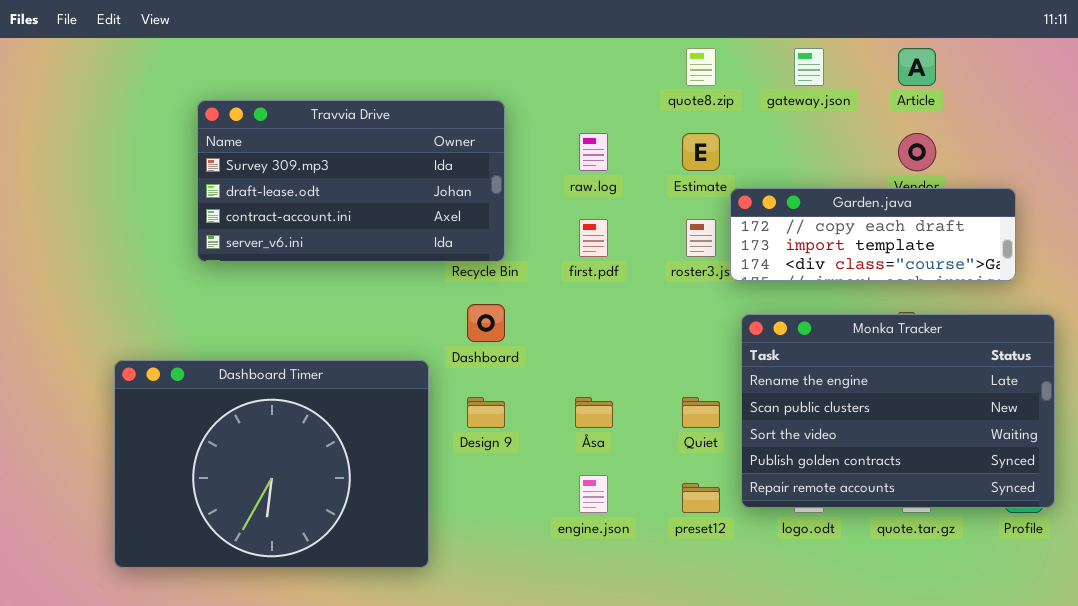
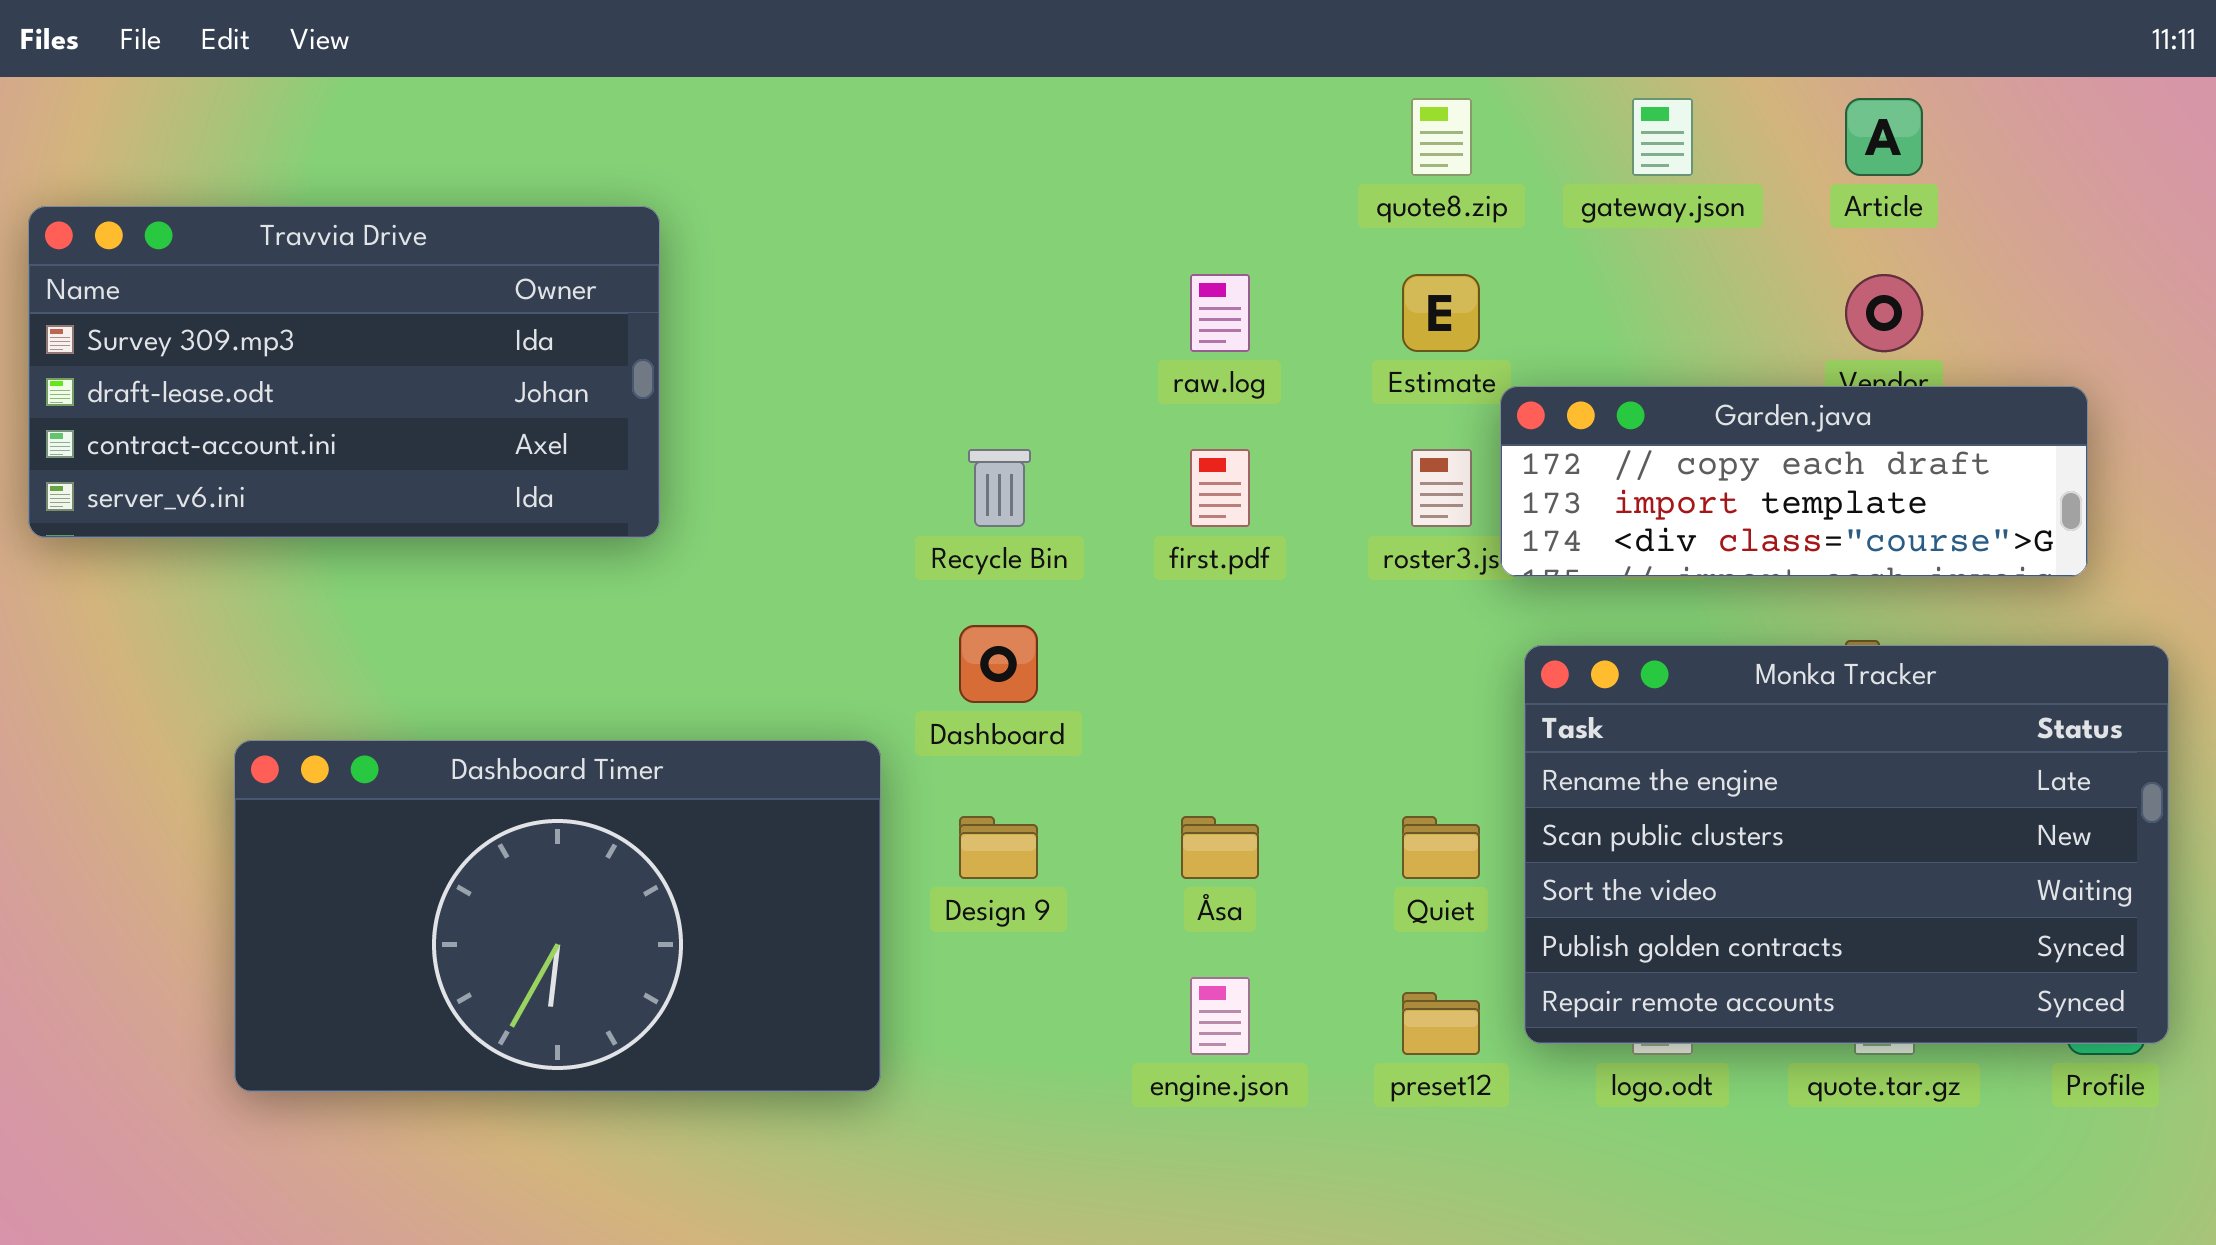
Travvia Drive: [197,100,505,262] -> [28,206,660,538], moved
Dashboard Timer: [114,360,429,568] -> [234,740,881,1092], resized

